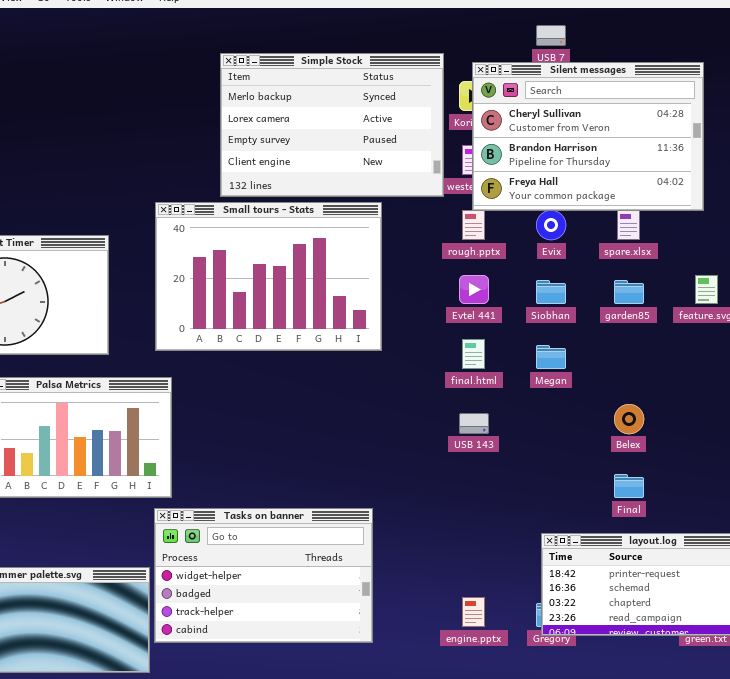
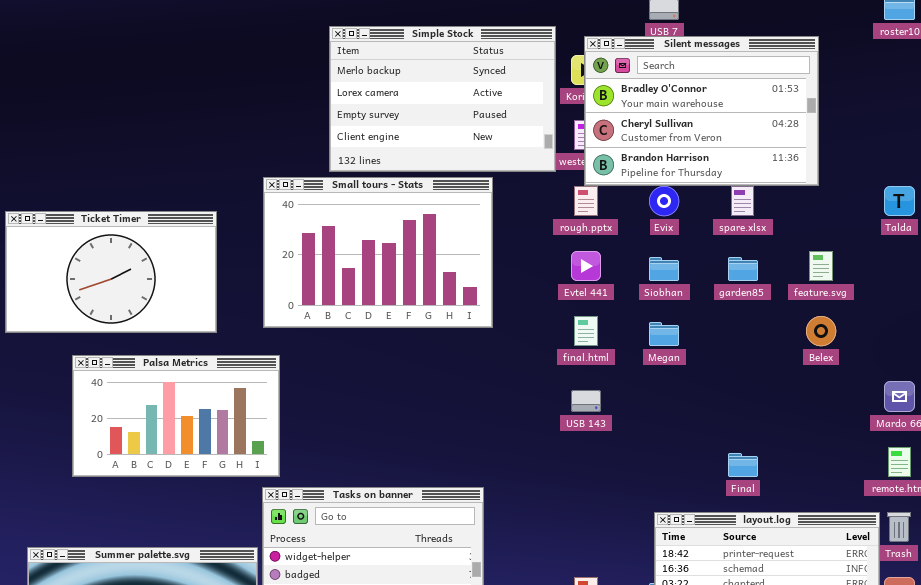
Silent messages: [472,62,704,211] -> [584,36,819,186], scrolled up 1 row
Belex: [614,404,644,434] -> [806,316,836,346], moved

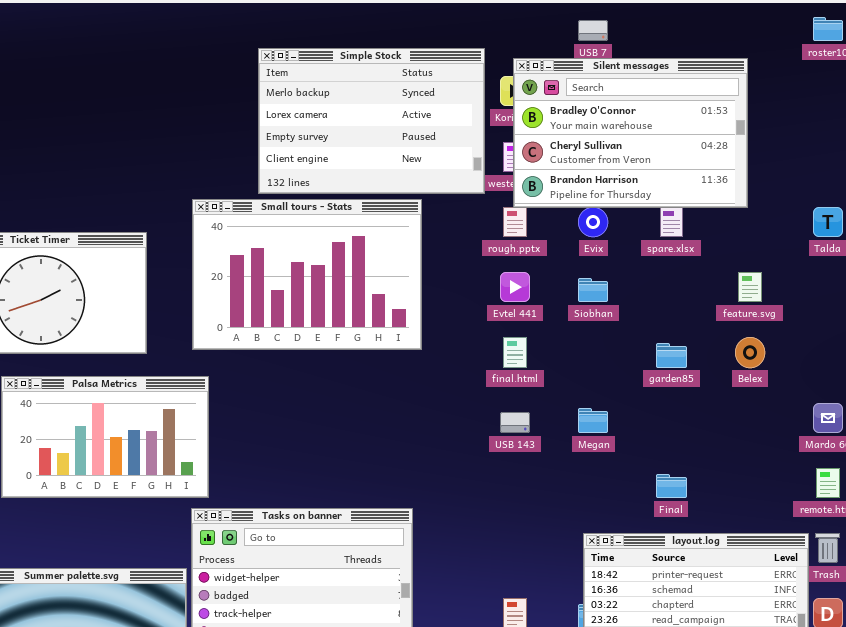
garden85: [728,257,758,281] -> [656,343,687,368], moved
Megan: [649,322,679,346] -> [578,408,608,433], moved

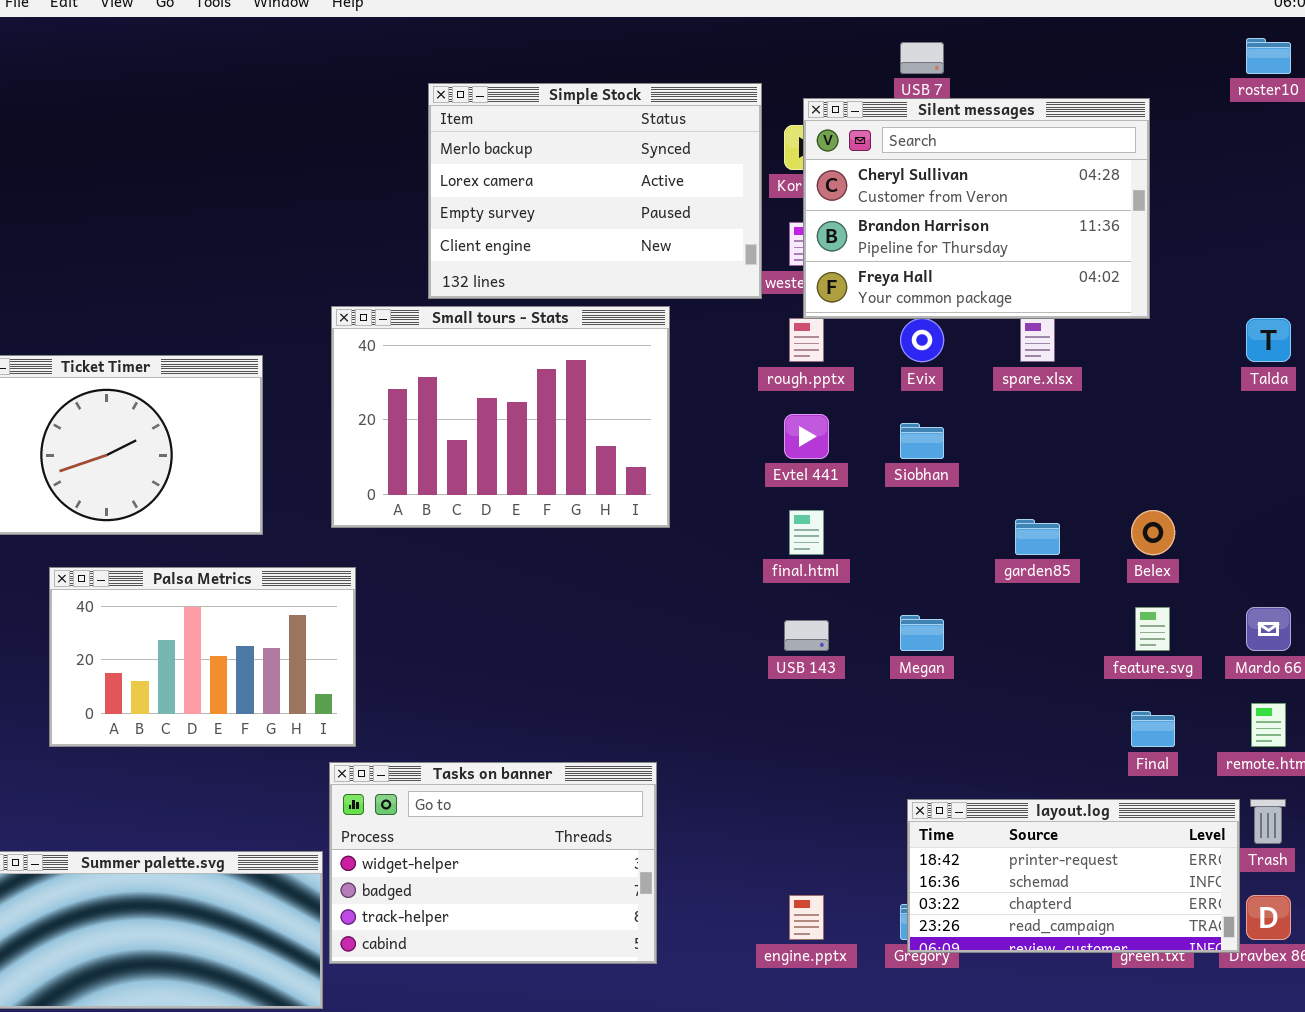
Silent messages: [513,58,748,208] -> [803,98,1150,319], scrolled down 1 row
feature.svg: [738,272,762,302] -> [1135,607,1170,651], moved
Final: [656,474,687,498] -> [1131,711,1175,747], moved

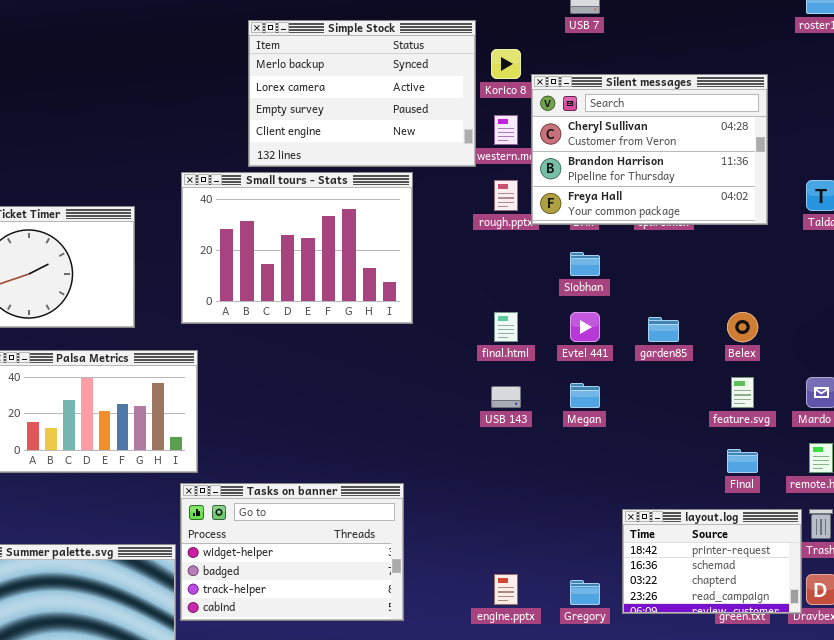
Silent messages: [803,98,1150,319] -> [531,74,768,225], moved
Evtel 441: [784,414,829,459] -> [570,312,600,342], moved
layout.log: [907,799,1240,953] -> [622,509,802,614], resized

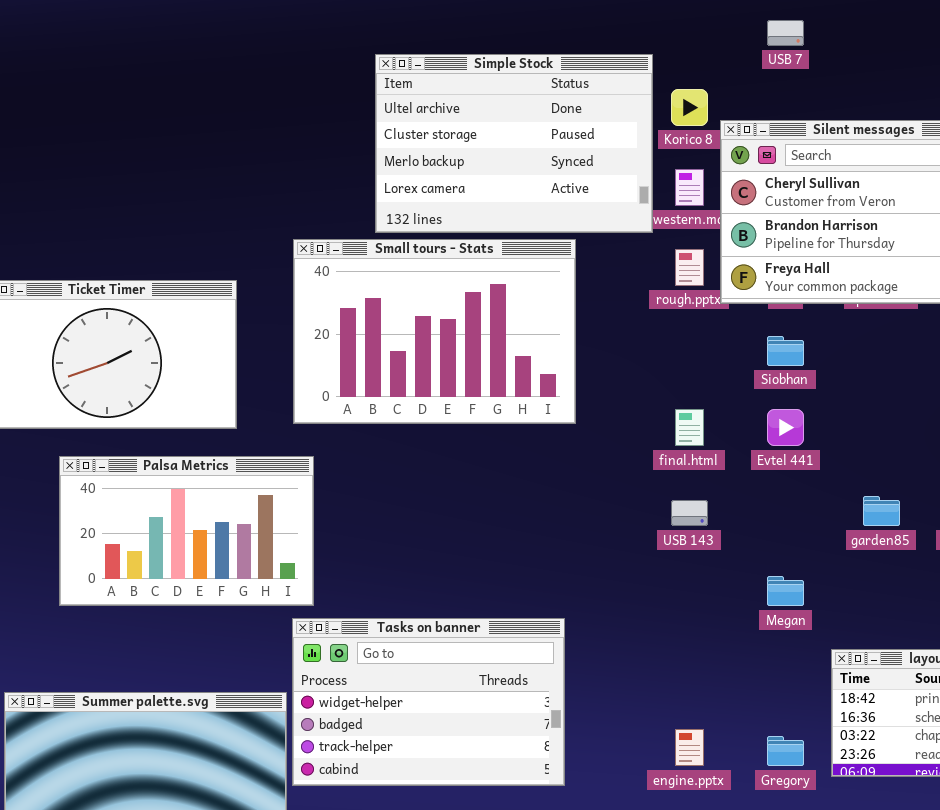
Simple Stock: [248,20,476,167] -> [375,54,653,233], scrolled up 2 rows
garden85: [648,317,679,342] -> [863,496,900,526], moved
Megan: [570,383,600,408] -> [767,576,804,606], moved

